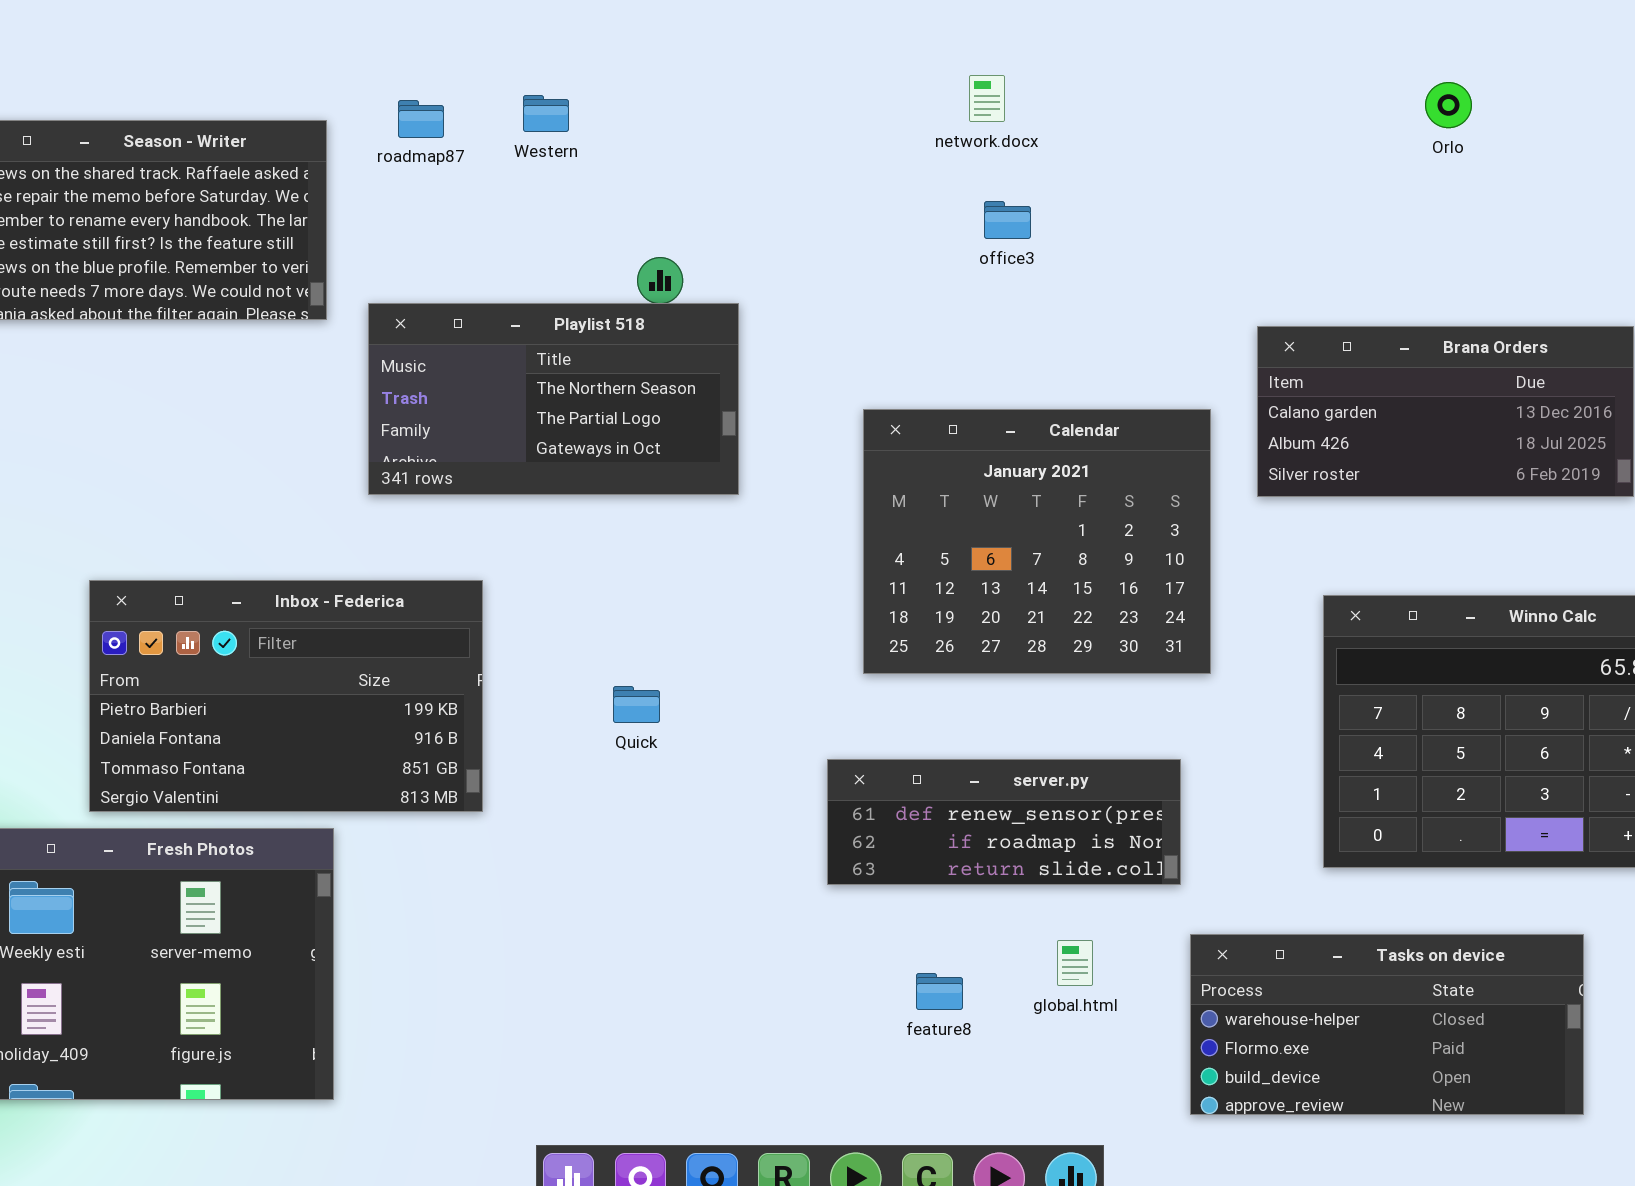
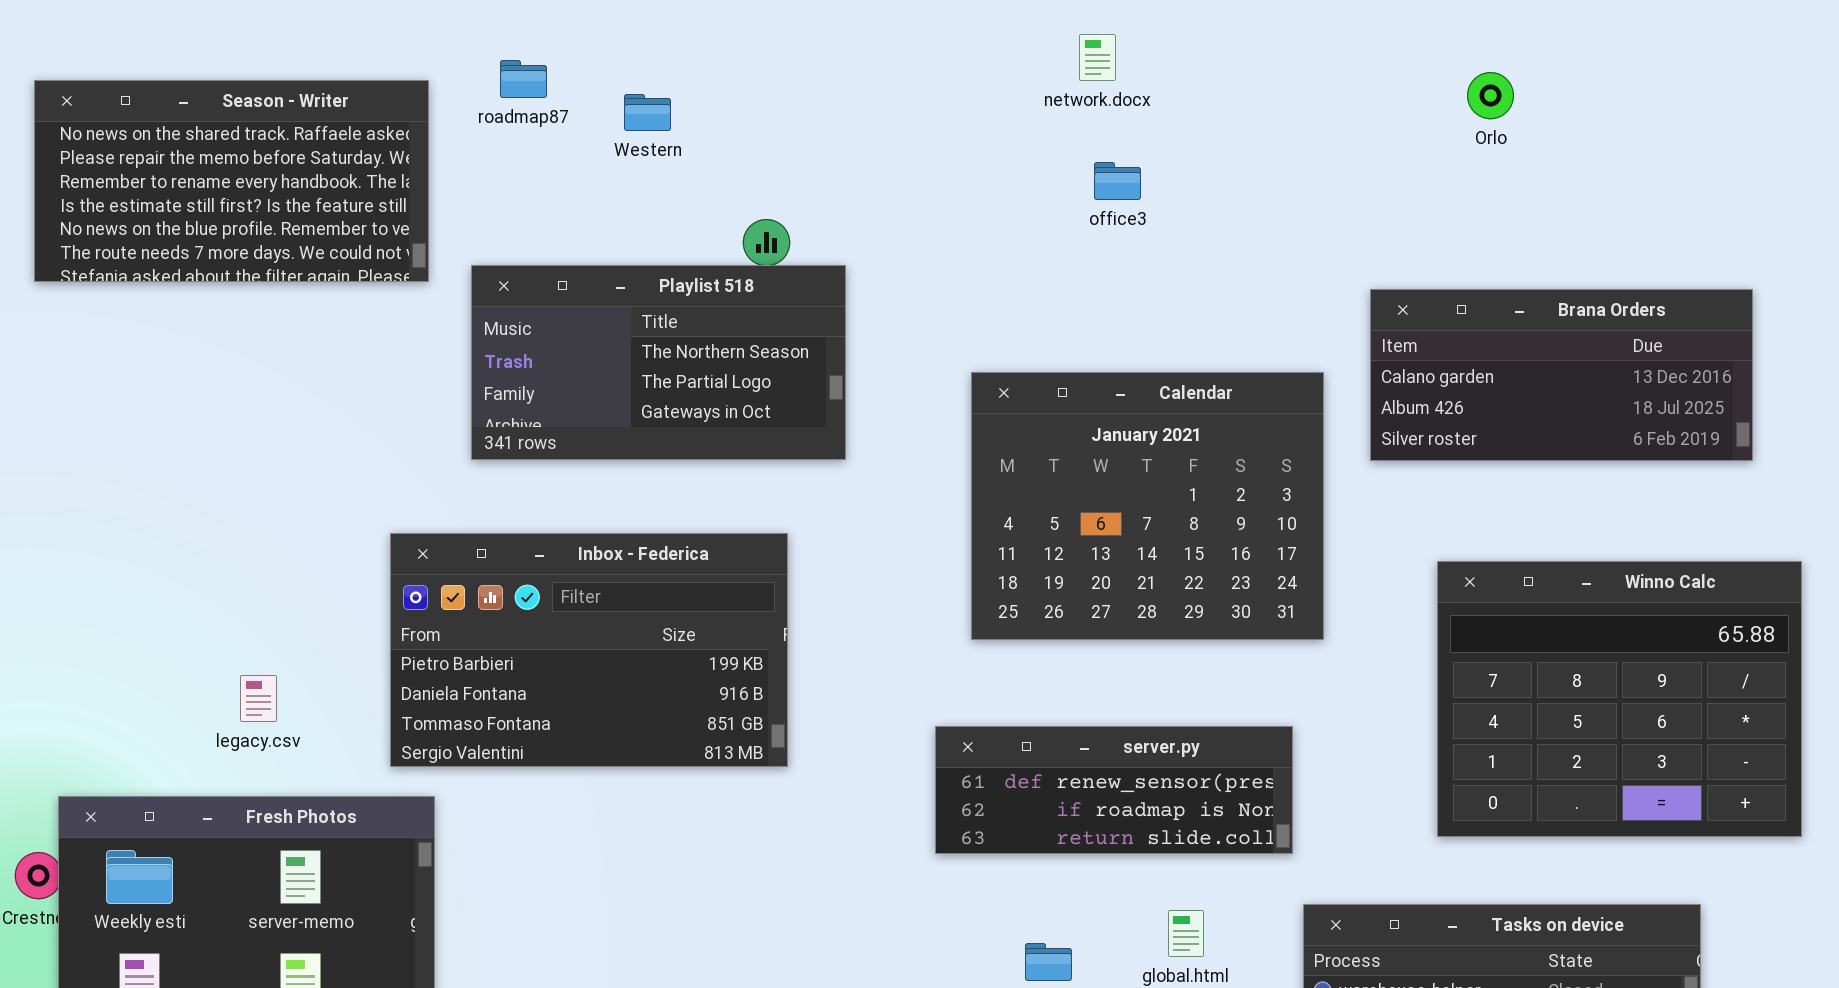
Orlo: [1425,82,1472,128] -> [1467,72,1514,119], moved
Western: [523,95,569,132] -> [624,94,671,131], moved
Inbox - Federica: [89,580,483,812] -> [390,533,788,767], moved

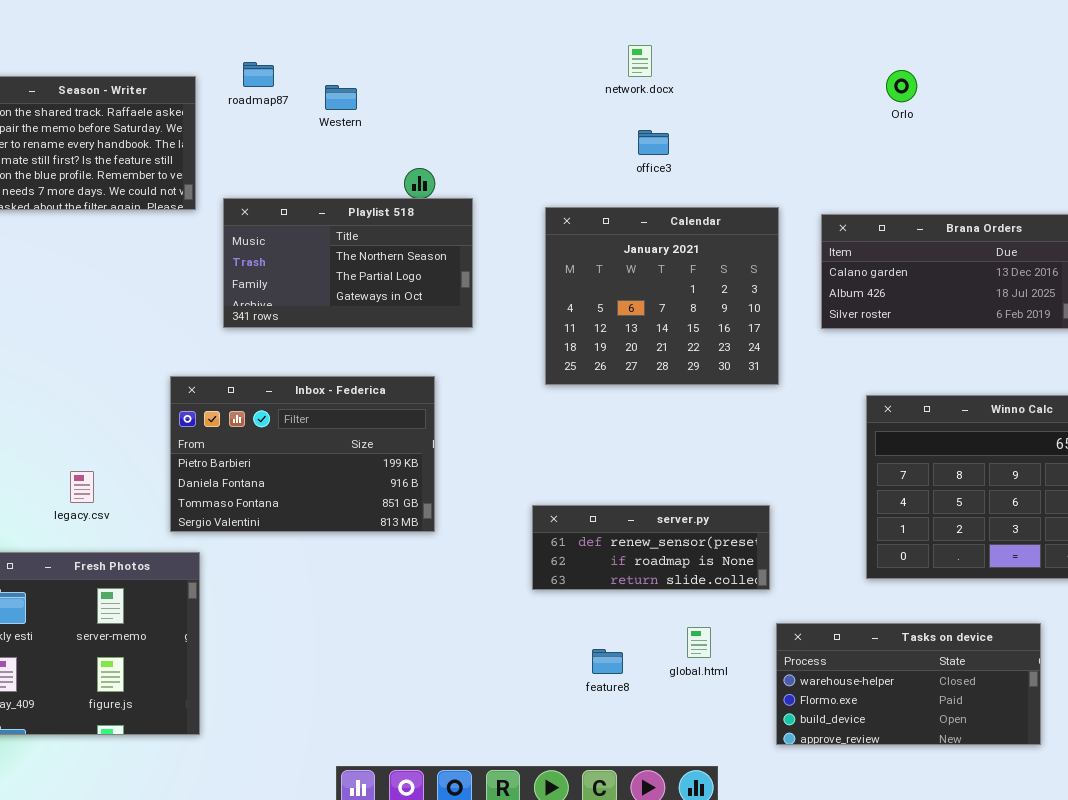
Calendar: [971,372,1324,640] -> [545,207,779,385], moved

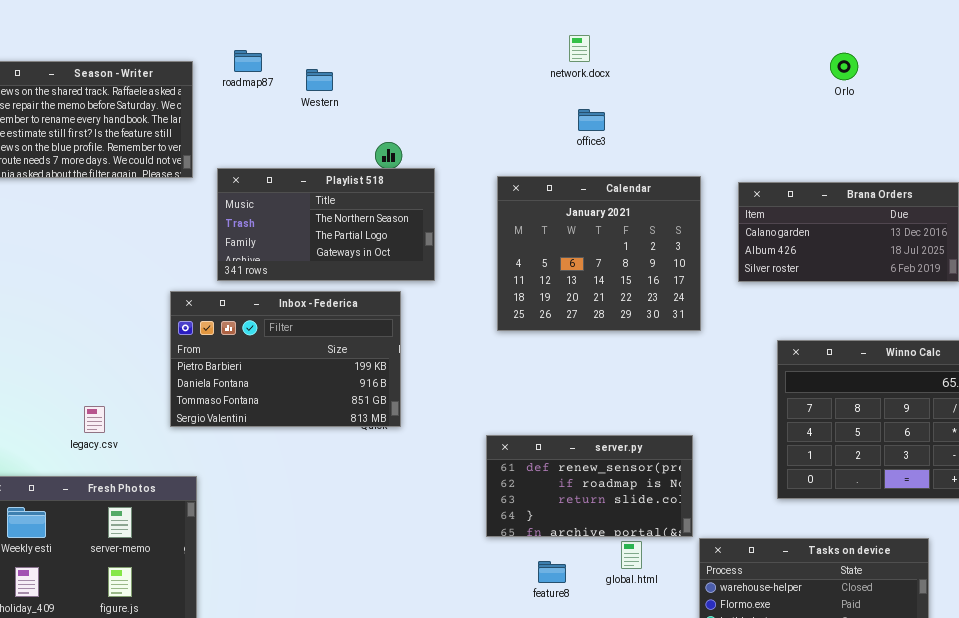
Orlo: [886,70,917,102] -> [830,53,858,80], moved
Inbox - Federica: [170,376,435,532] -> [170,291,401,427], moved
server.py: [532,505,770,590] -> [486,435,693,537], resized

